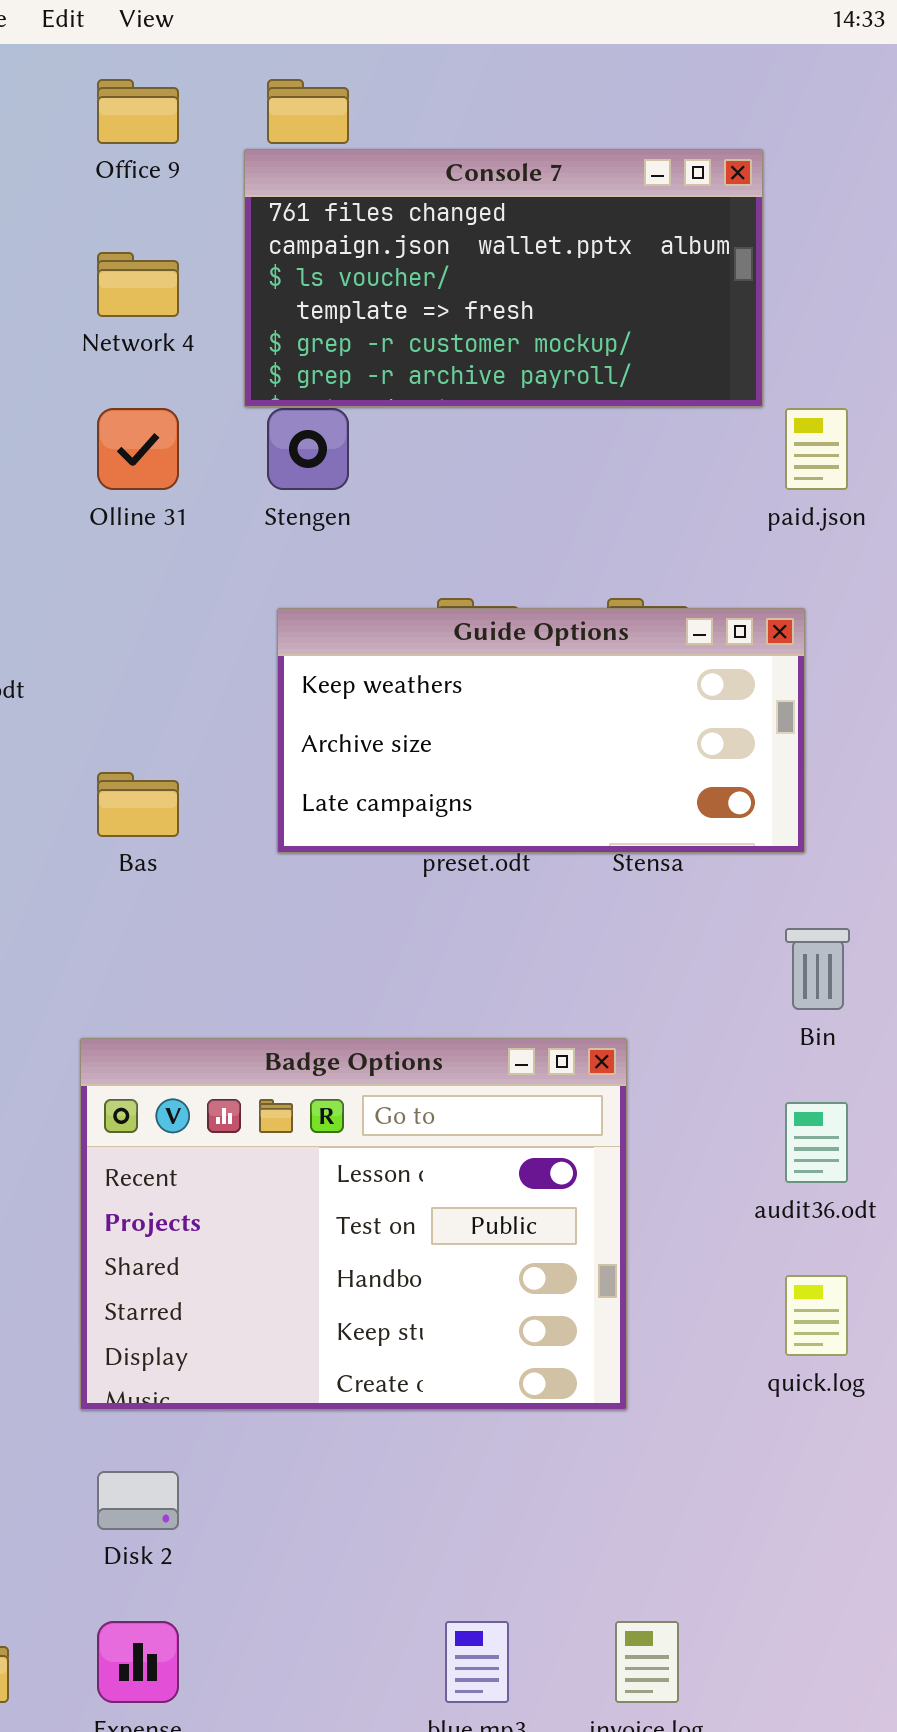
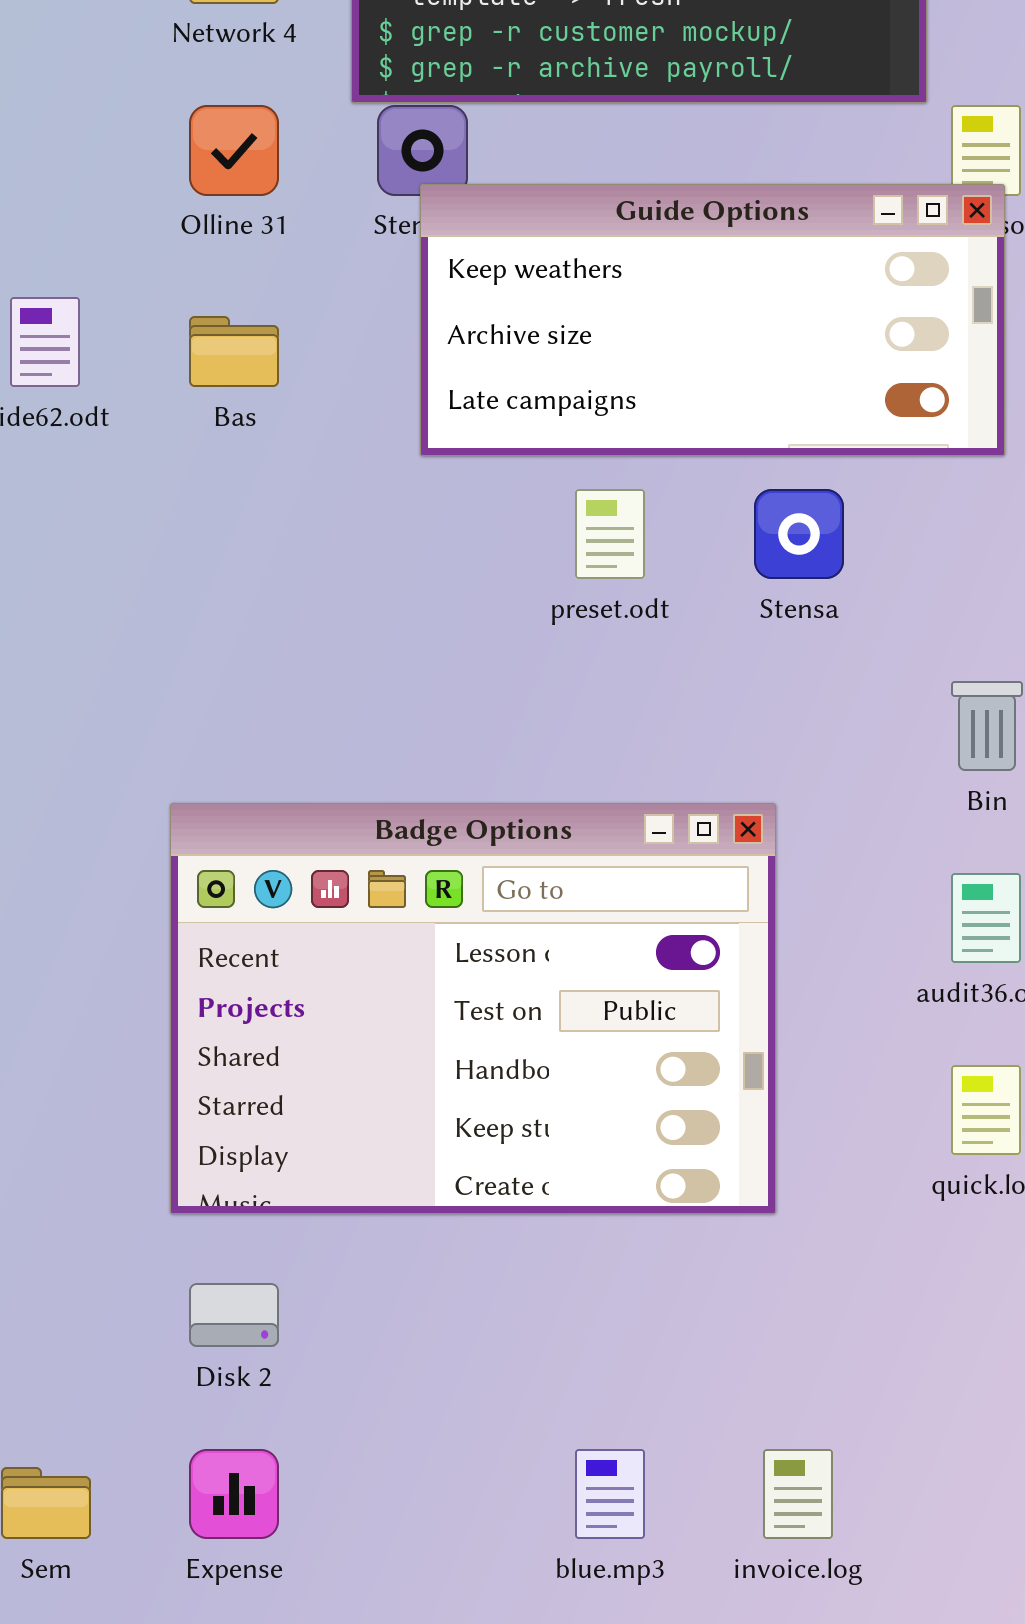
Guide Options: [277,608,805,853] -> [420,184,1005,456], moved
Bas: [97,772,179,837] -> [189,316,279,387], moved

